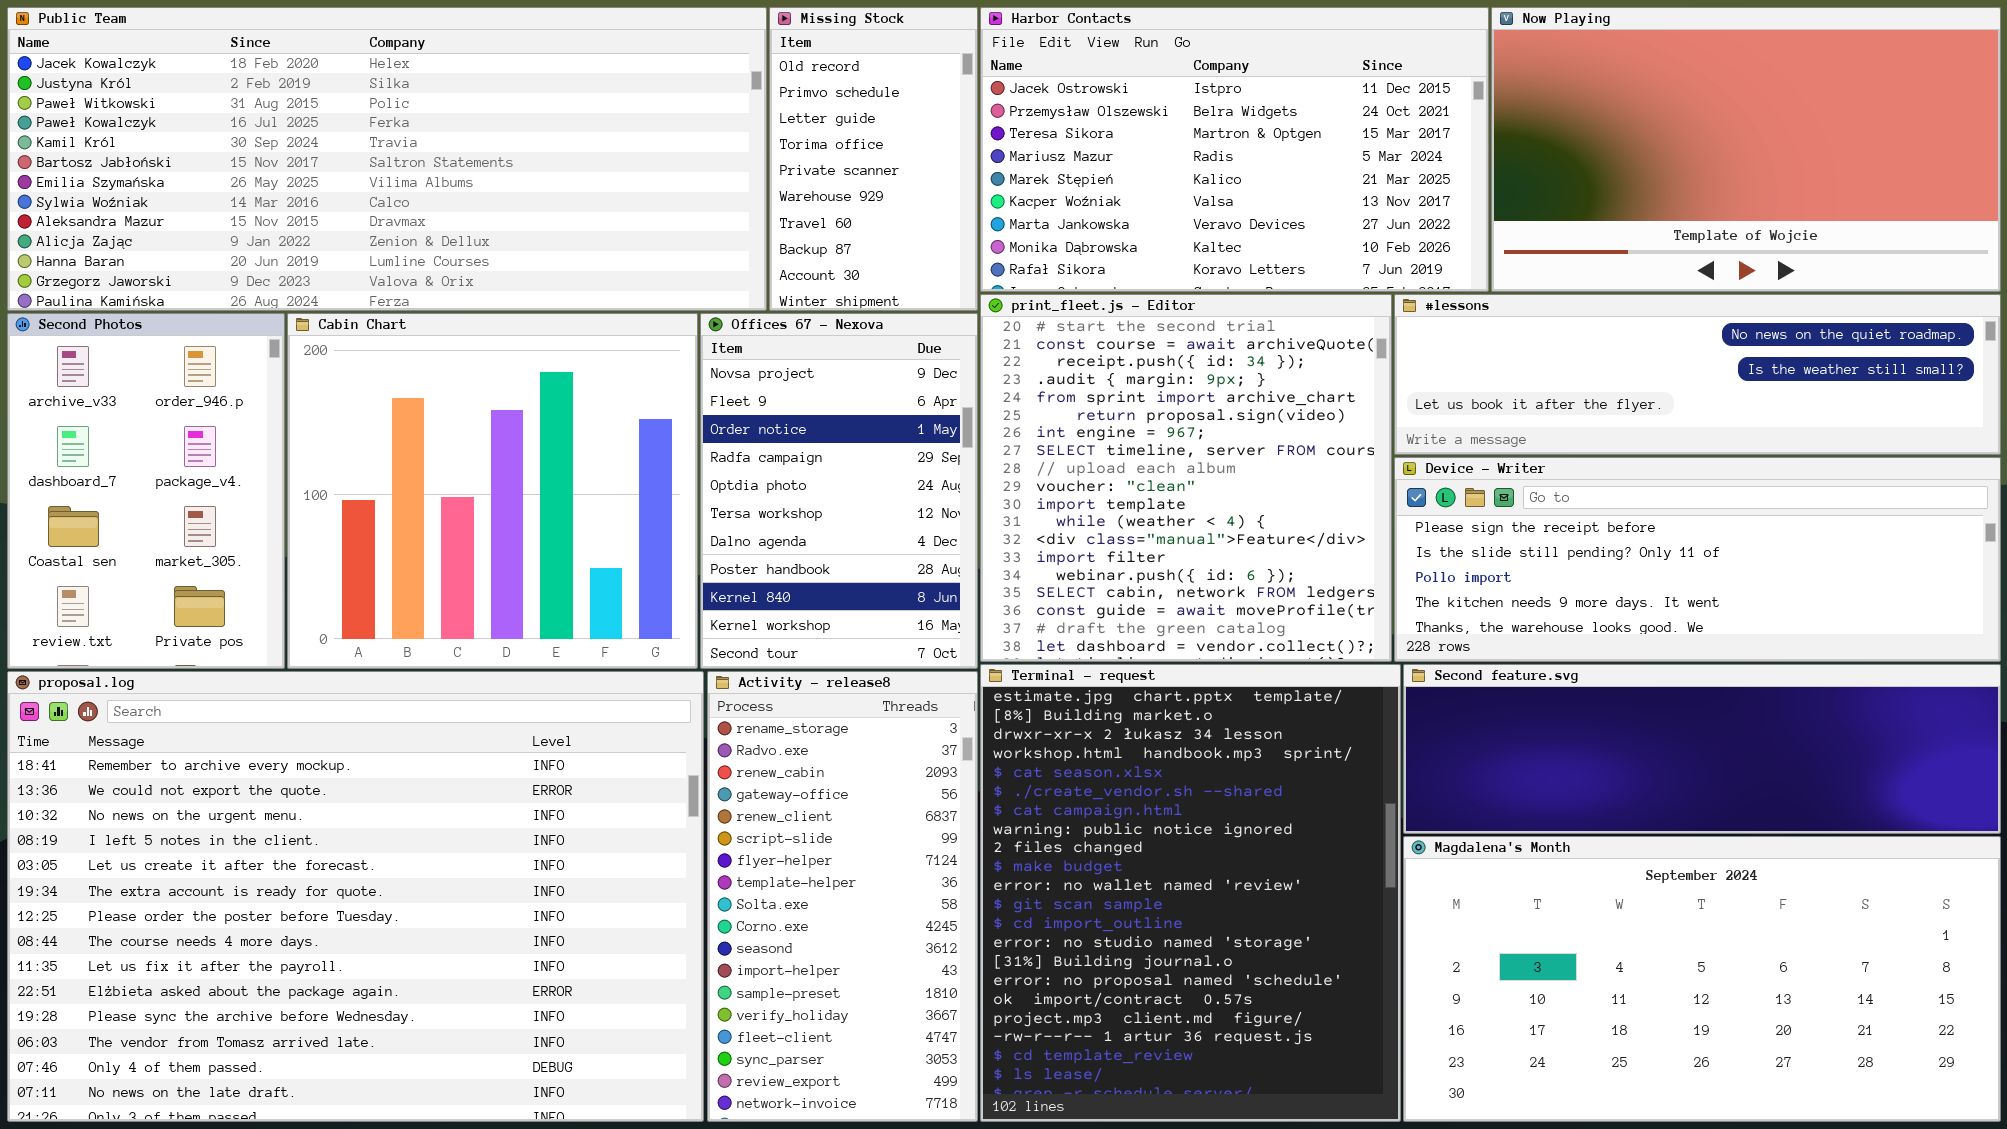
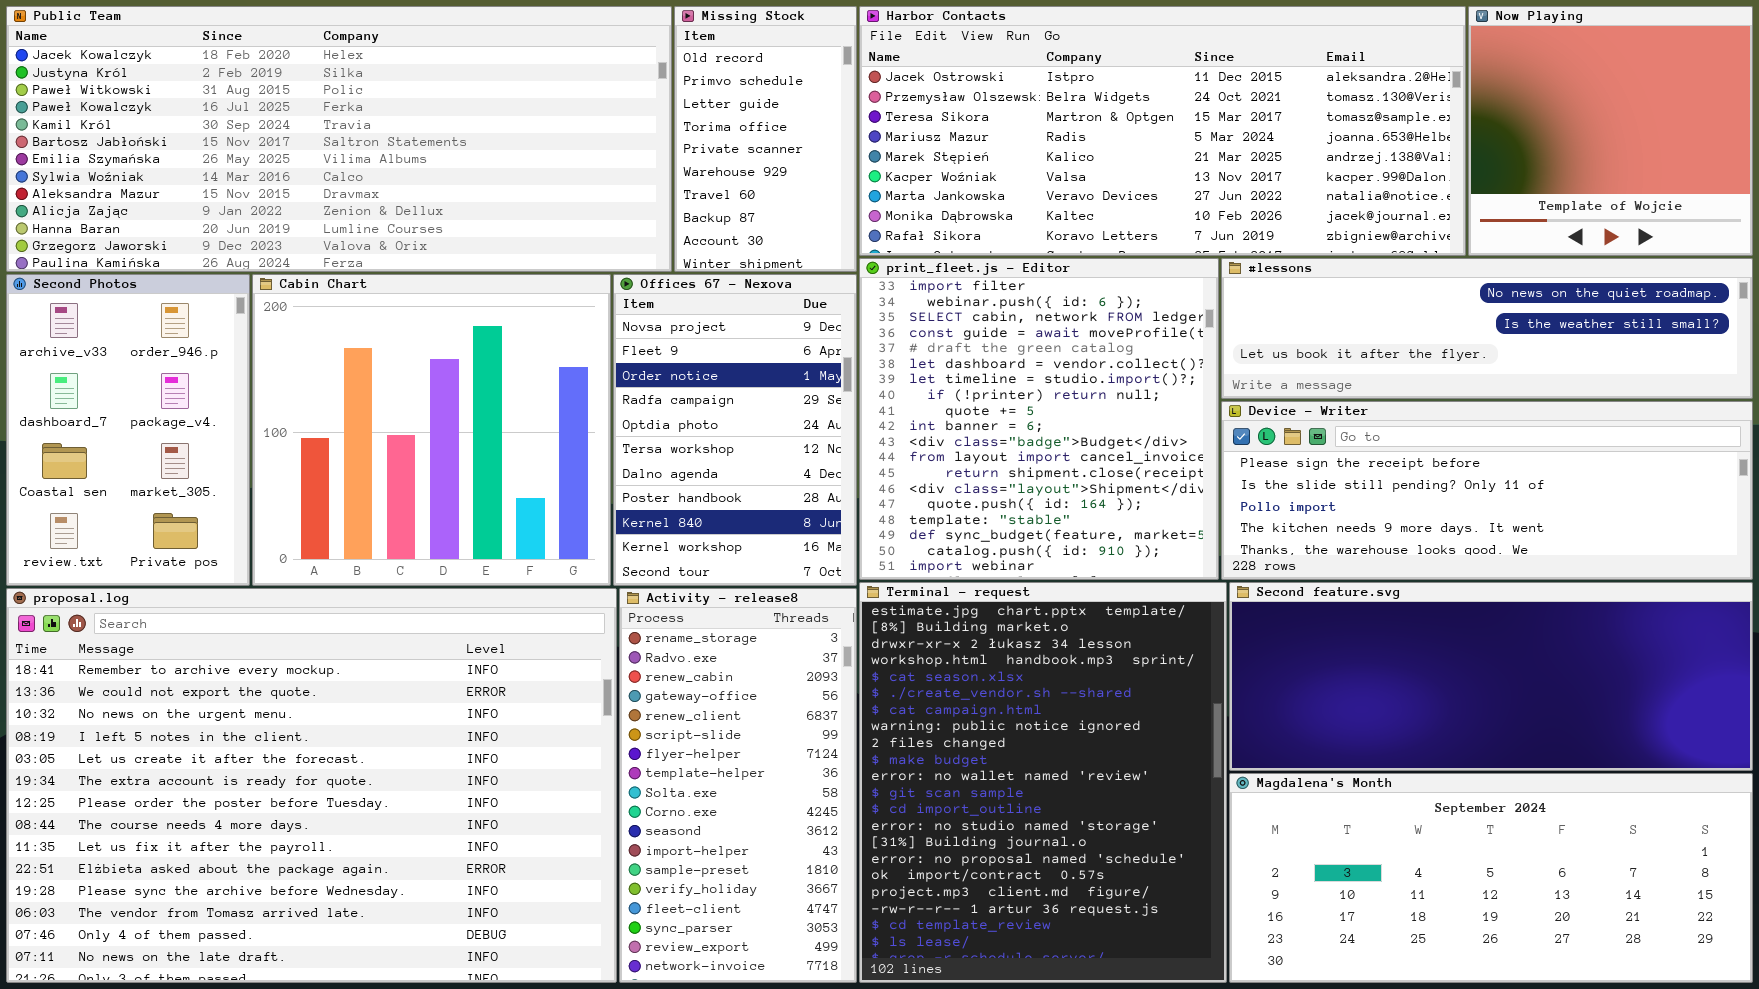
Harbor Contacts: [980,7,1489,292] -> [859,6,1466,256], resized
Now Playing: [1491,7,2001,292] -> [1468,6,1753,256], resized
print_fleet.js - Editor: [980,294,1392,662] -> [859,258,1219,580], scrolled down 13 rows
Second feature.svg: [1403,664,2001,834] -> [1229,582,1753,771], resized
Magdalena's Month: [1403,836,2001,1122] -> [1229,773,1753,983], resized

